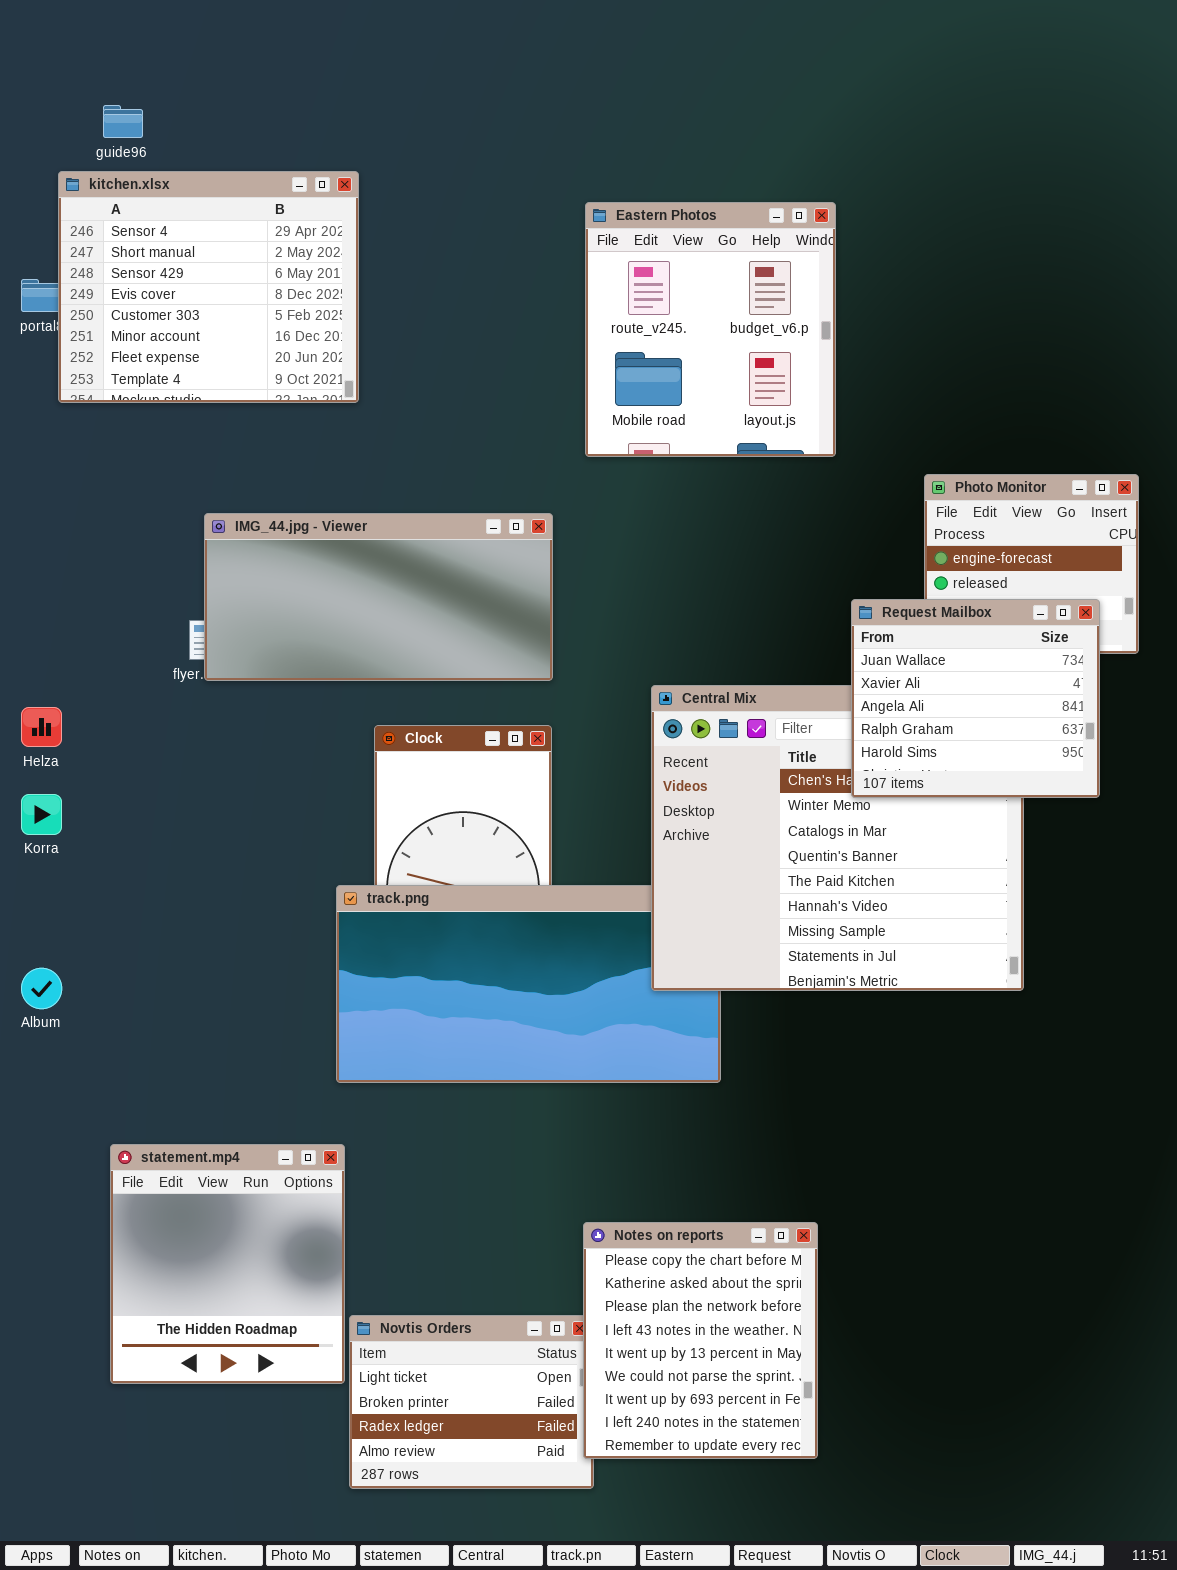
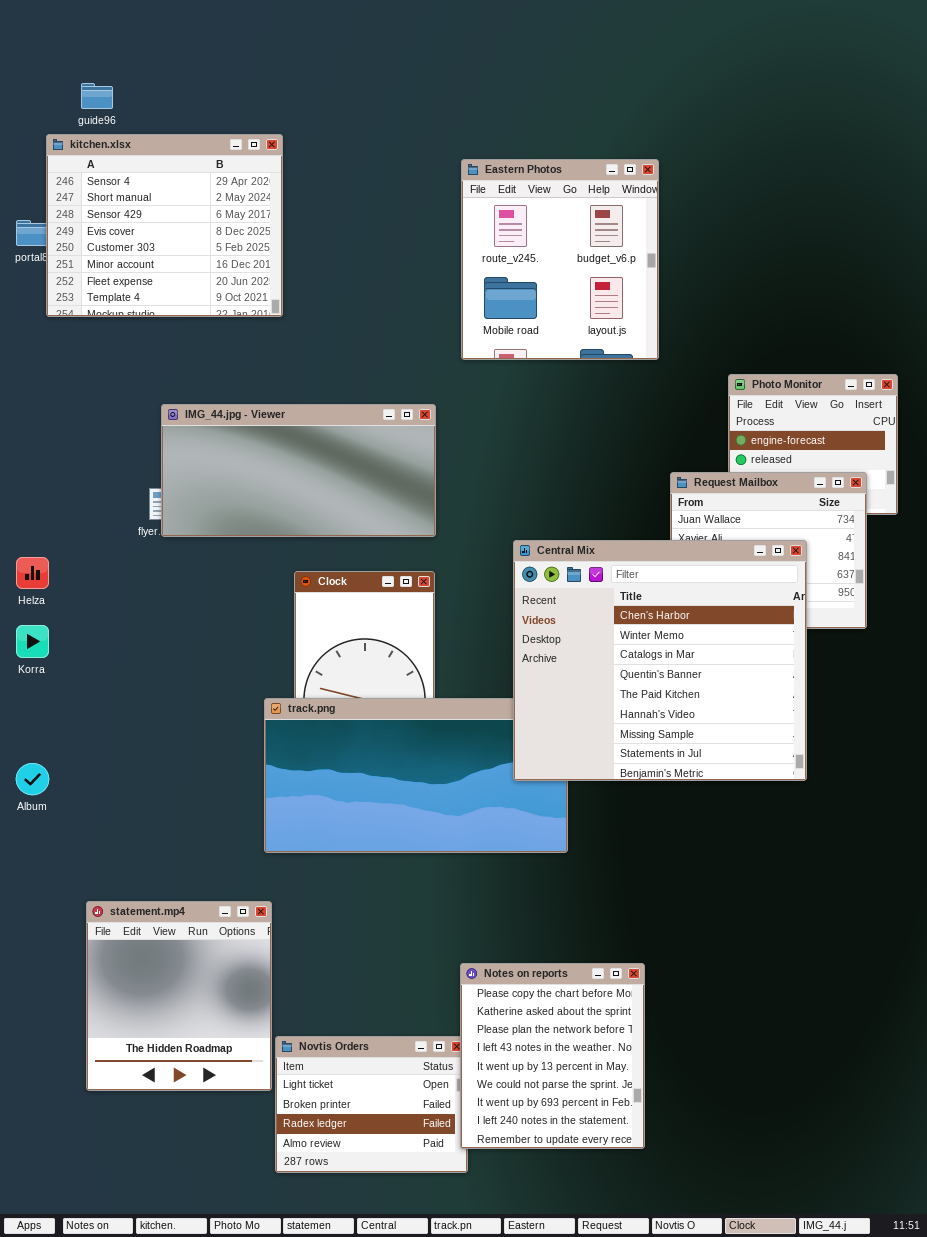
Central Mix: [651,685,1024,991] -> [513,540,807,781], raised

